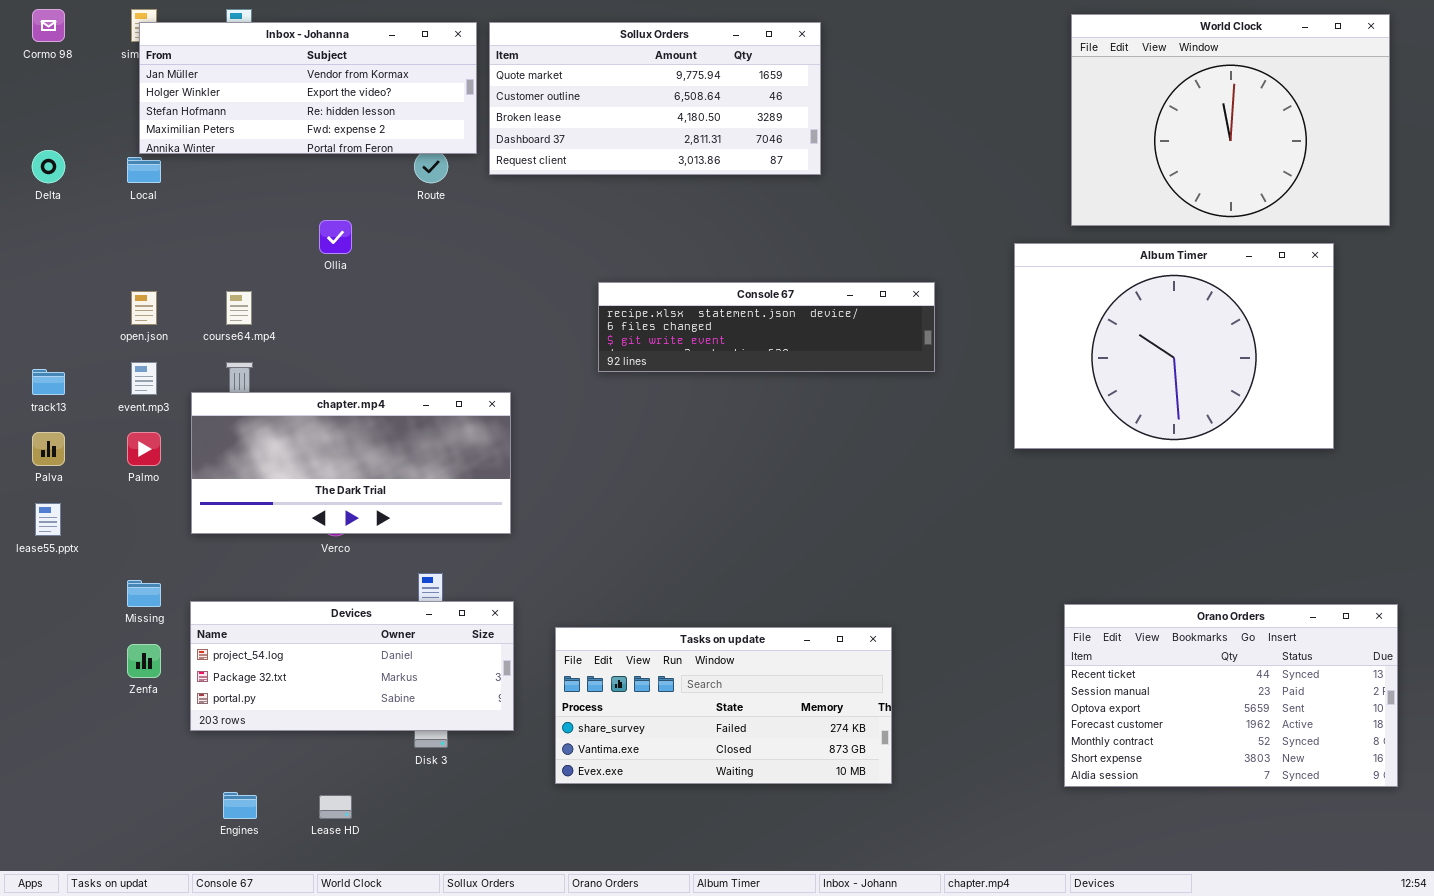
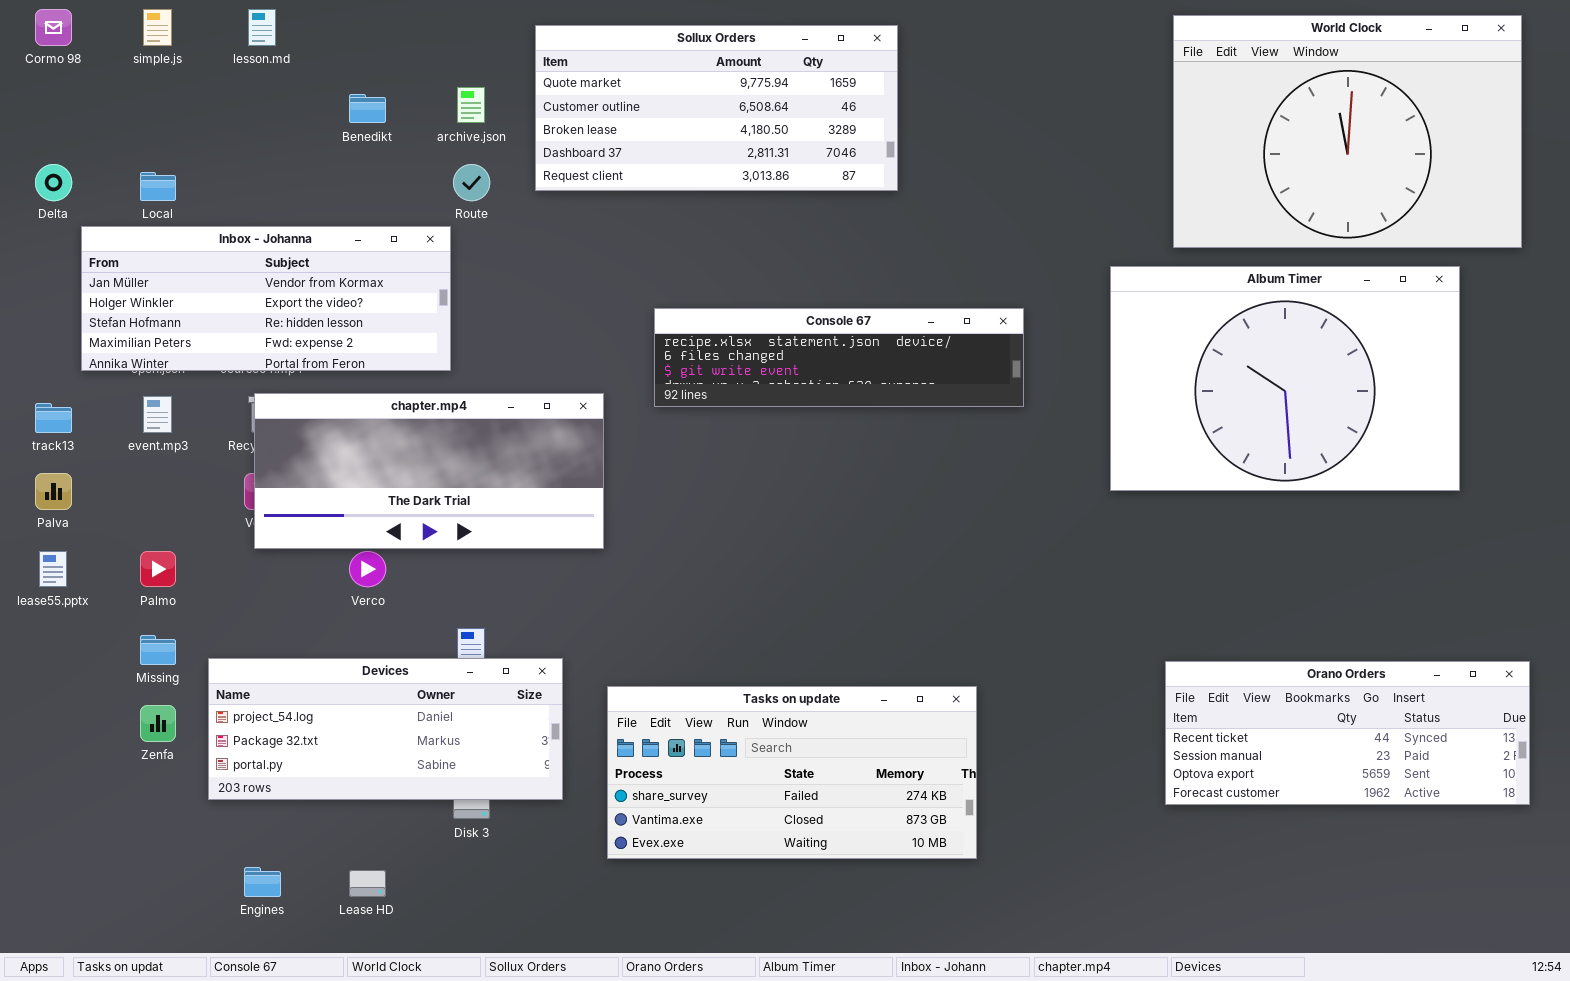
Inbox - Johanna: [139,22,477,154] -> [81,226,451,371], moved
chapter.mp4: [191,392,511,534] -> [254,393,604,549], moved
Palmo: [127,432,161,466] -> [140,551,176,587], moved
Orano Orders: [1064,604,1398,787] -> [1165,661,1530,805], resized

